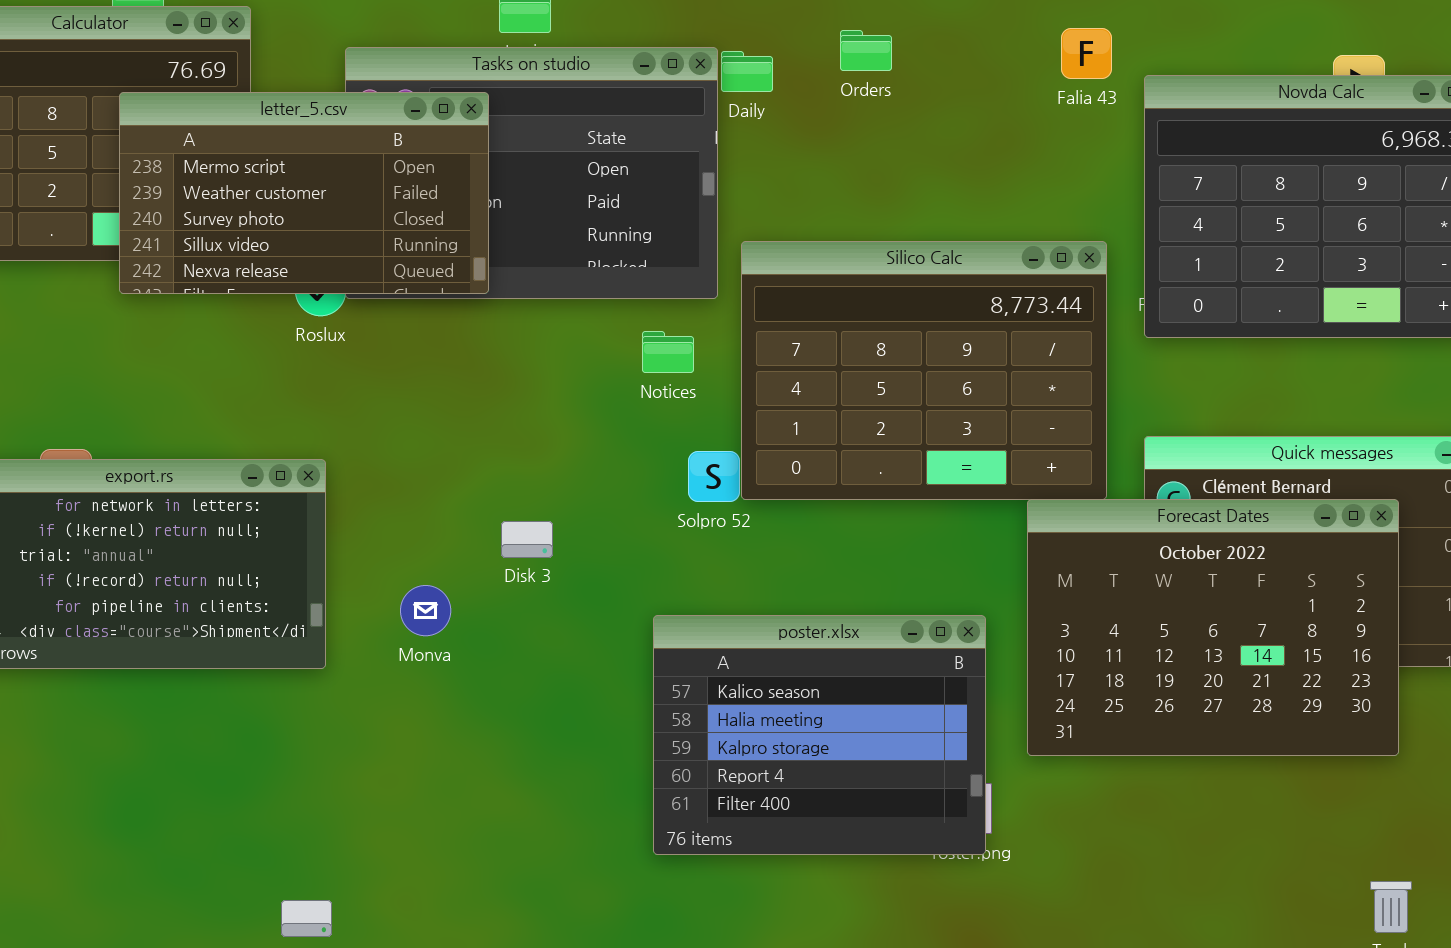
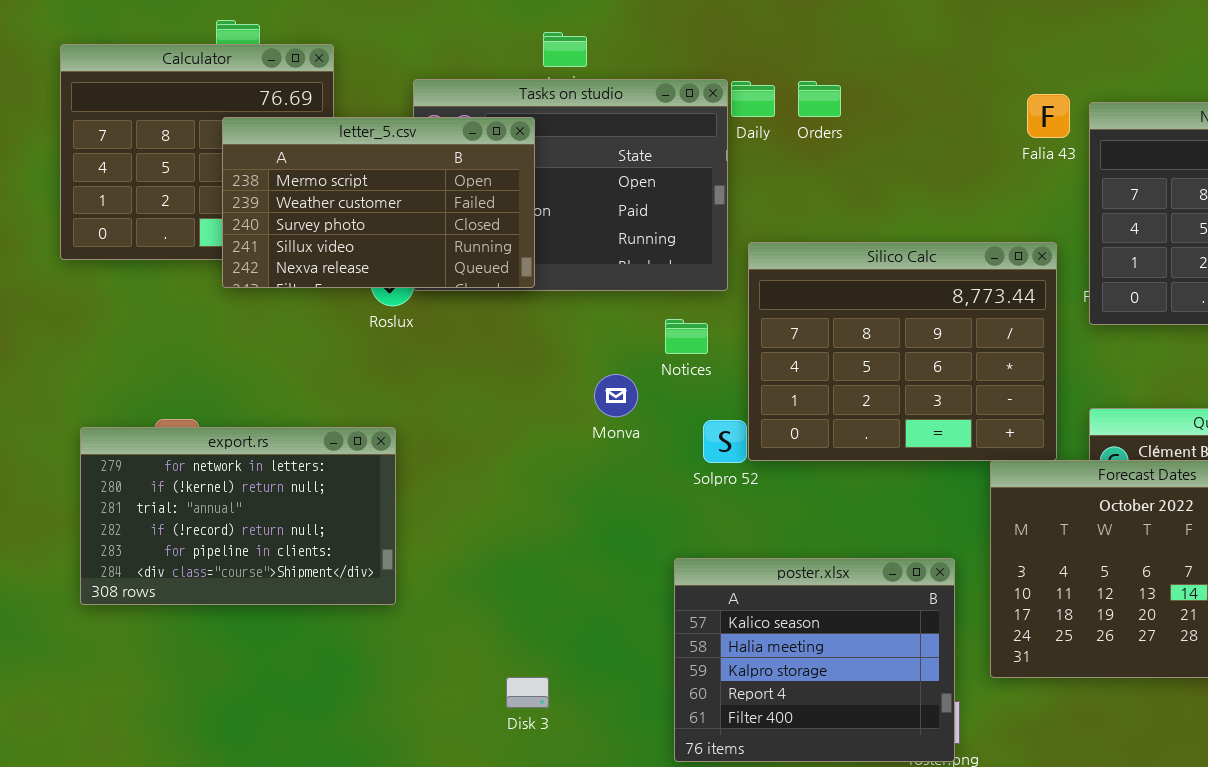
Falia 43: [1061,28,1112,79] -> [1027,94,1070,138], moved
Orders: [840,30,892,71] -> [798,81,841,117], moved
Disk 3: [501,521,553,558] -> [506,677,549,708], moved
Monva: [400,585,451,636] -> [594,374,638,417], moved

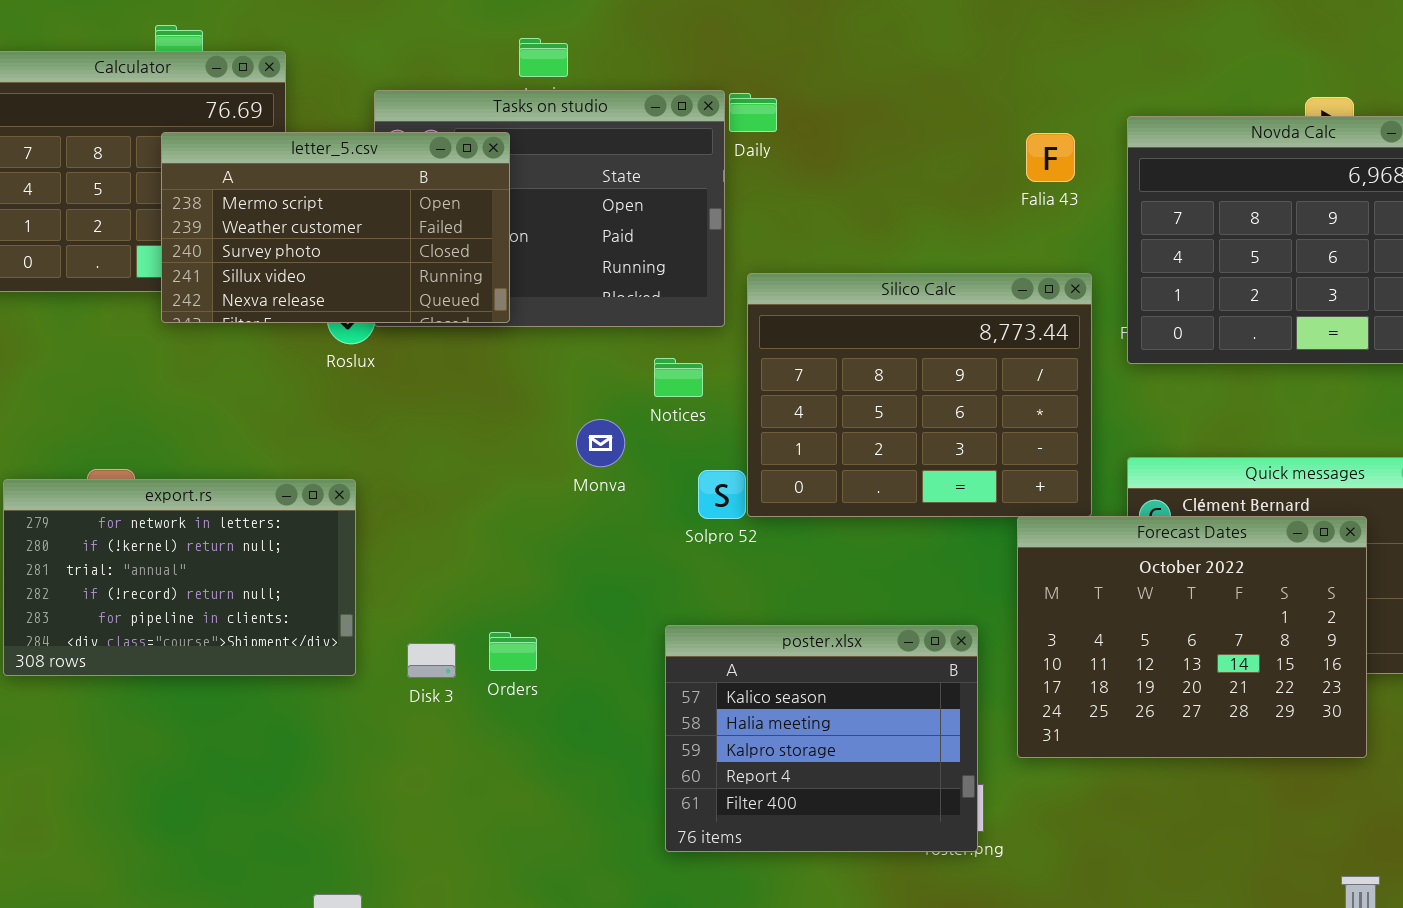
Orders: [798,81,841,117] -> [489,632,537,671], moved
Falia 43: [1027,94,1070,138] -> [1026,133,1075,182], moved
Disk 3: [506,677,549,708] -> [407,643,456,678], moved

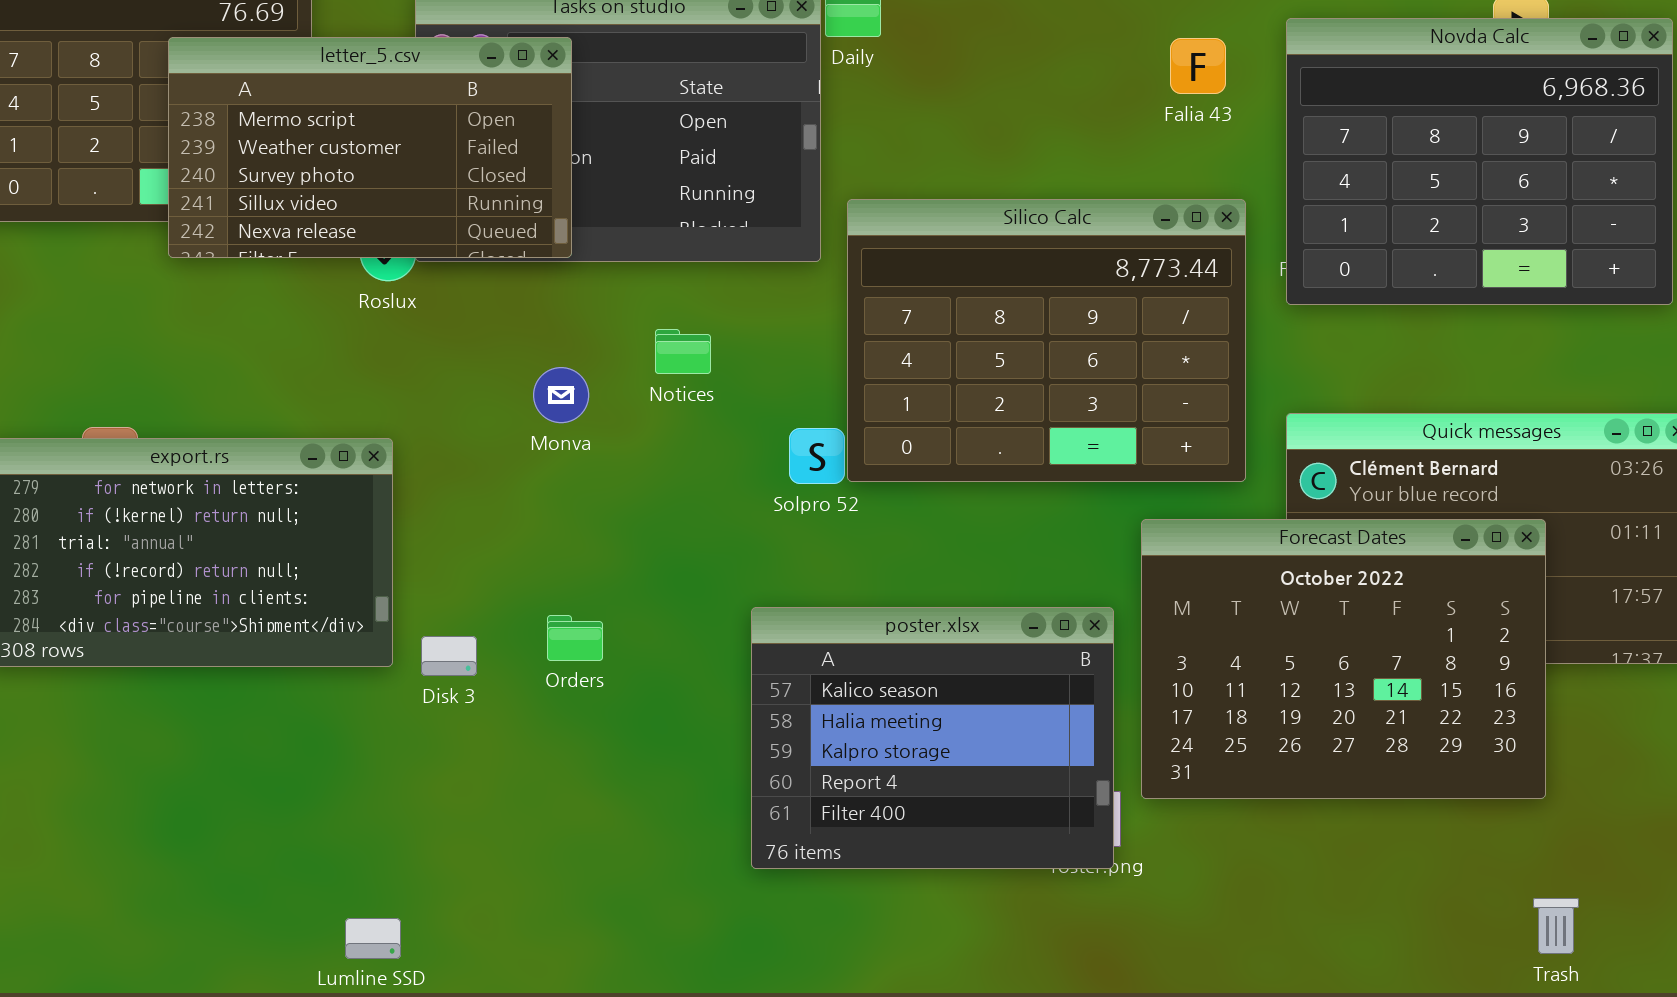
Notices: [654,358,703,397] -> [655,329,711,374], moved
Monva: [576,419,625,467] -> [533,367,589,423], moved
Forecast Dates: [1017,516,1367,758] -> [1141,519,1546,799], moved
Disk 3: [407,643,456,678] -> [421,636,477,676], moved

